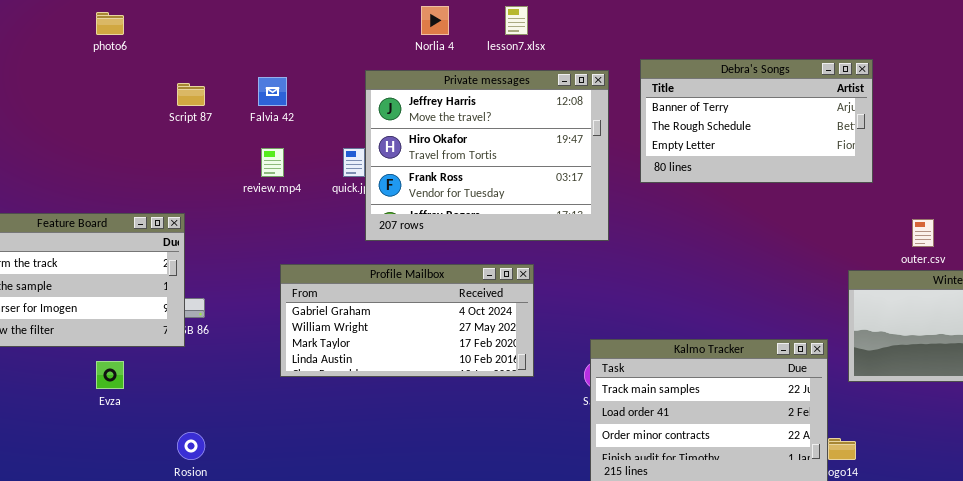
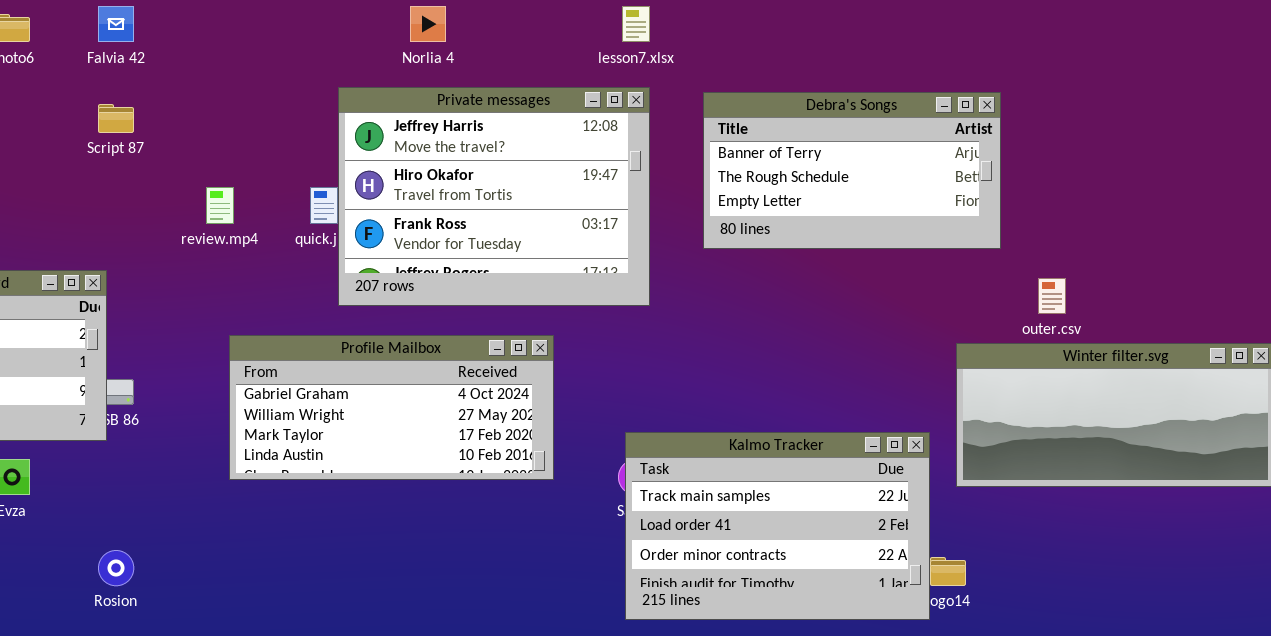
lesson7.xlsx: [505,6,528,35] -> [622,6,650,42], moved
Debra's Songs: [640,59,873,183] -> [703,92,1001,249], moved
Falvia 42: [258,77,287,106] -> [98,6,134,42], moved

